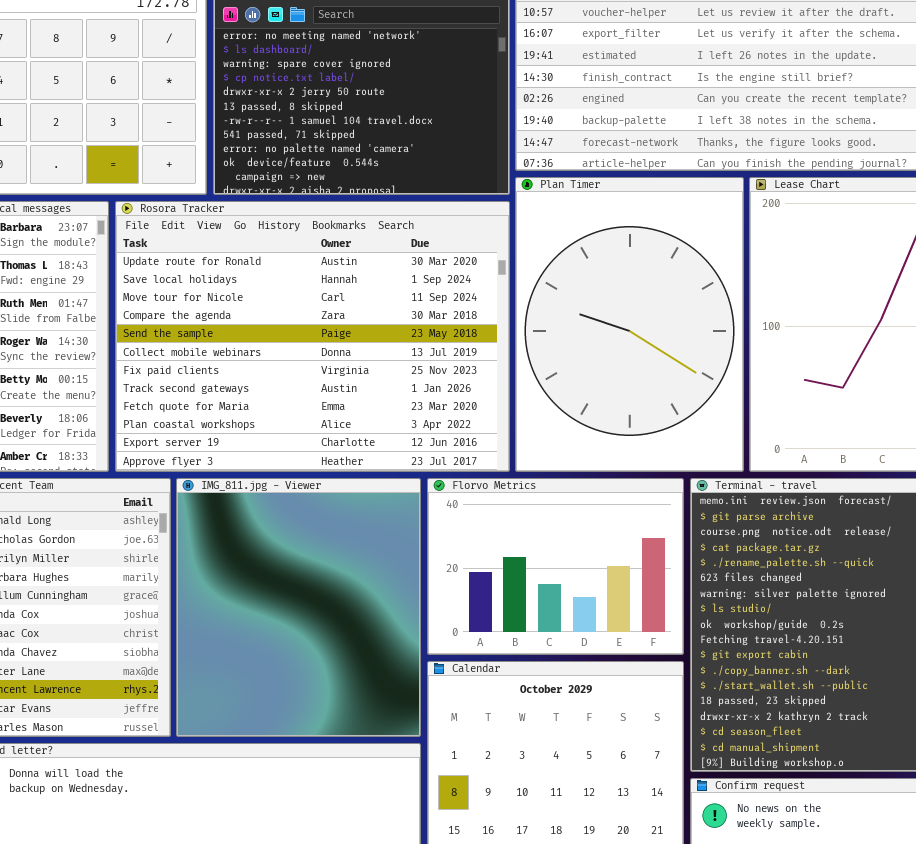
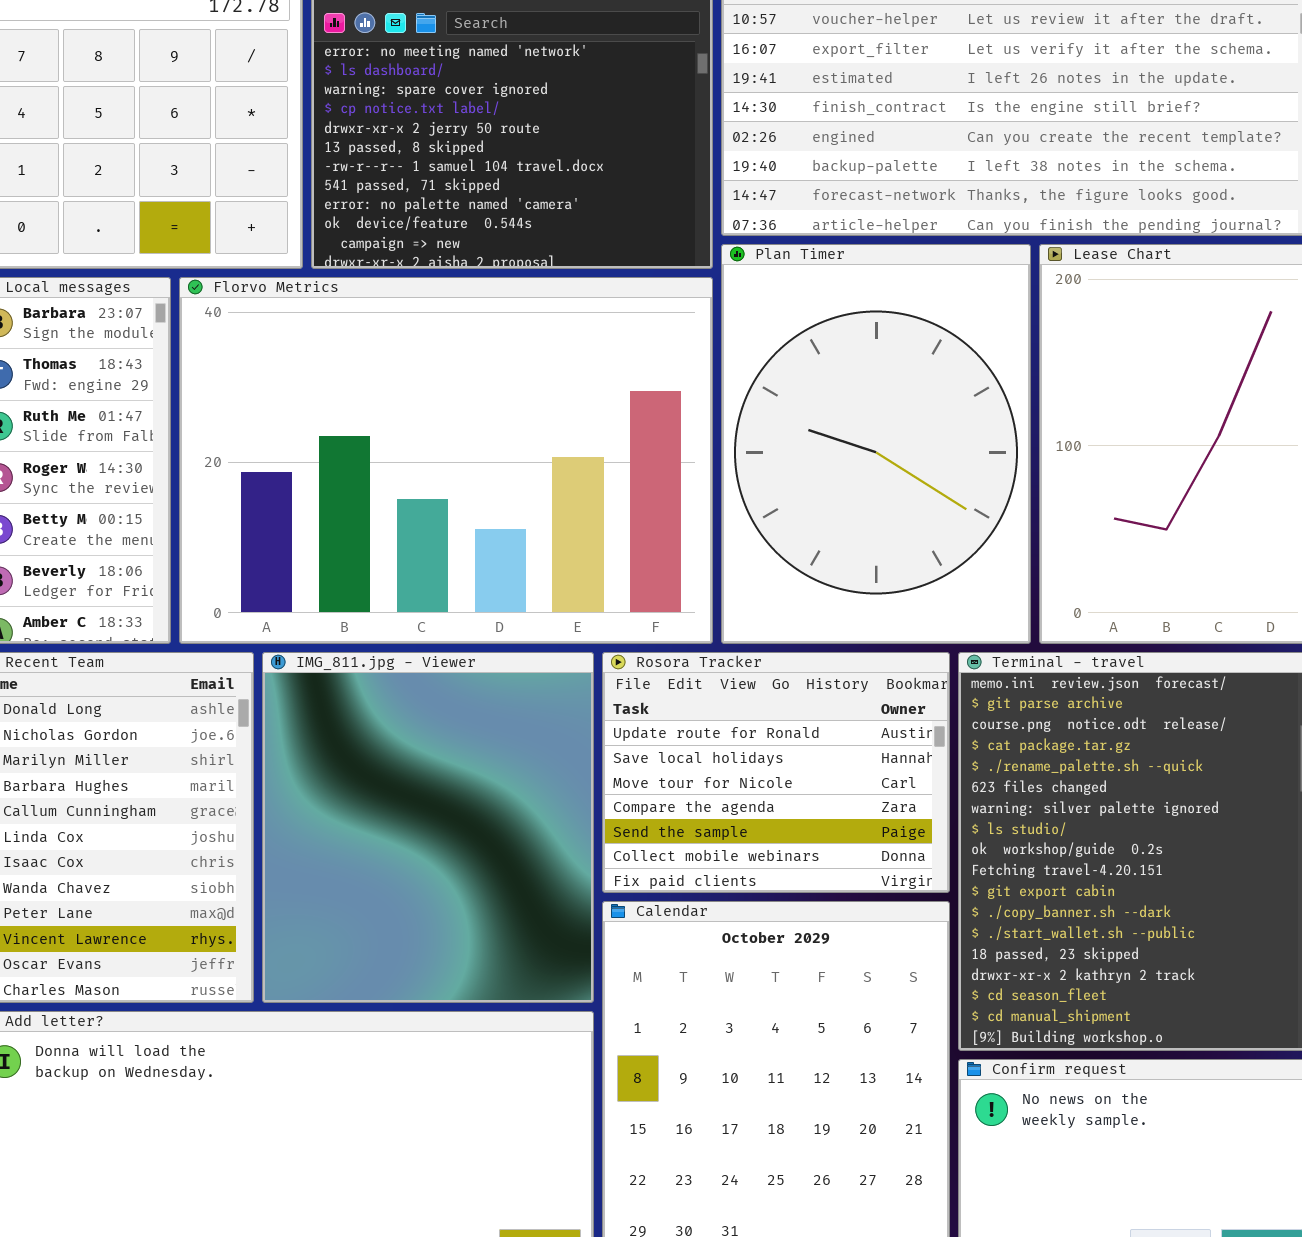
Rosora Tracker: [115,201,510,472] -> [602,652,950,893], moved, resized
Florvo Metrics: [427,478,684,655] -> [179,277,713,644], moved, resized

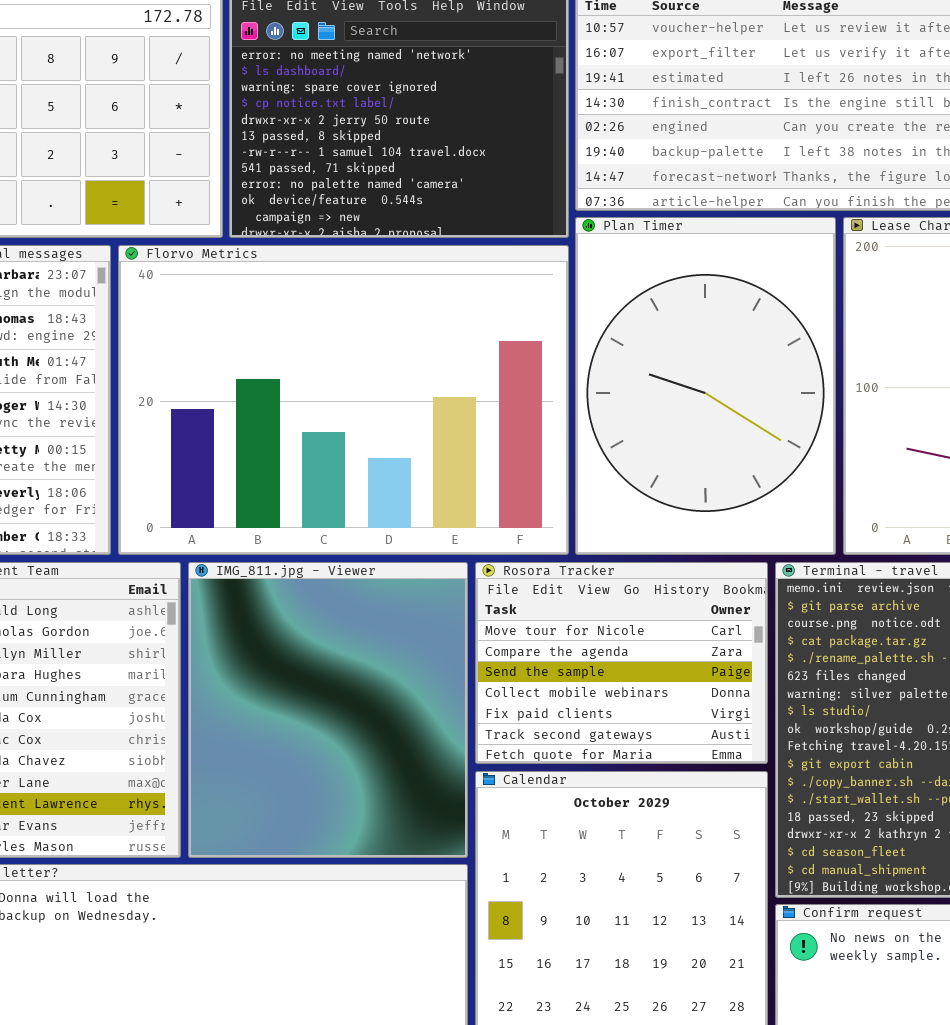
Rosora Tracker: [602,652,950,893] -> [475,562,768,764], scrolled down 2 rows

